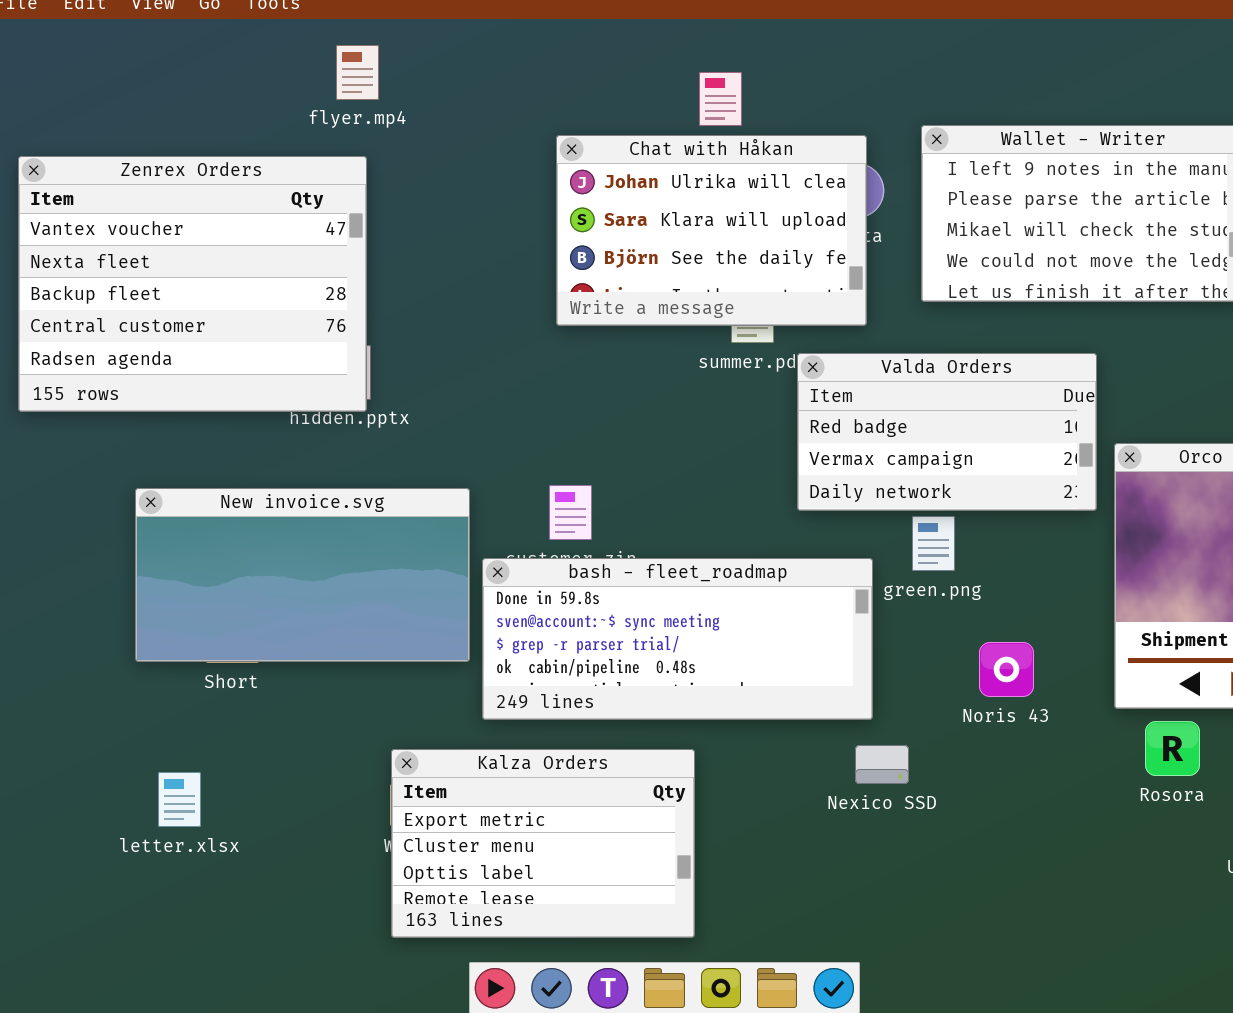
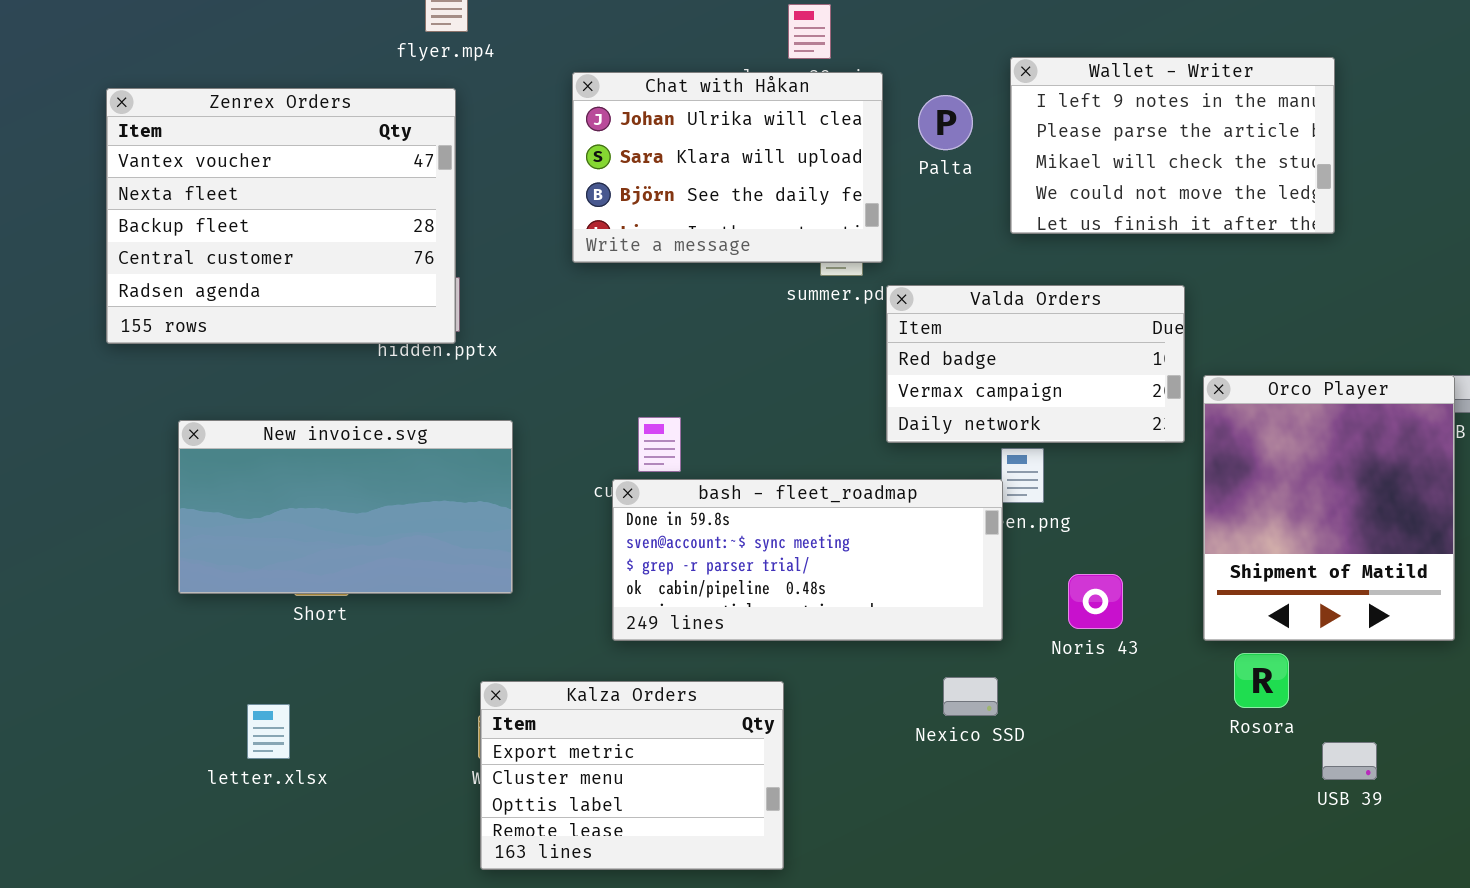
Chat with Håkan: [556,135,867,326] -> [572,72,883,263], moved
New invoice.svg: [135,488,470,662] -> [178,420,513,594], moved
bash - fleet_roadmap: [482,558,873,720] -> [612,479,1003,641], moved

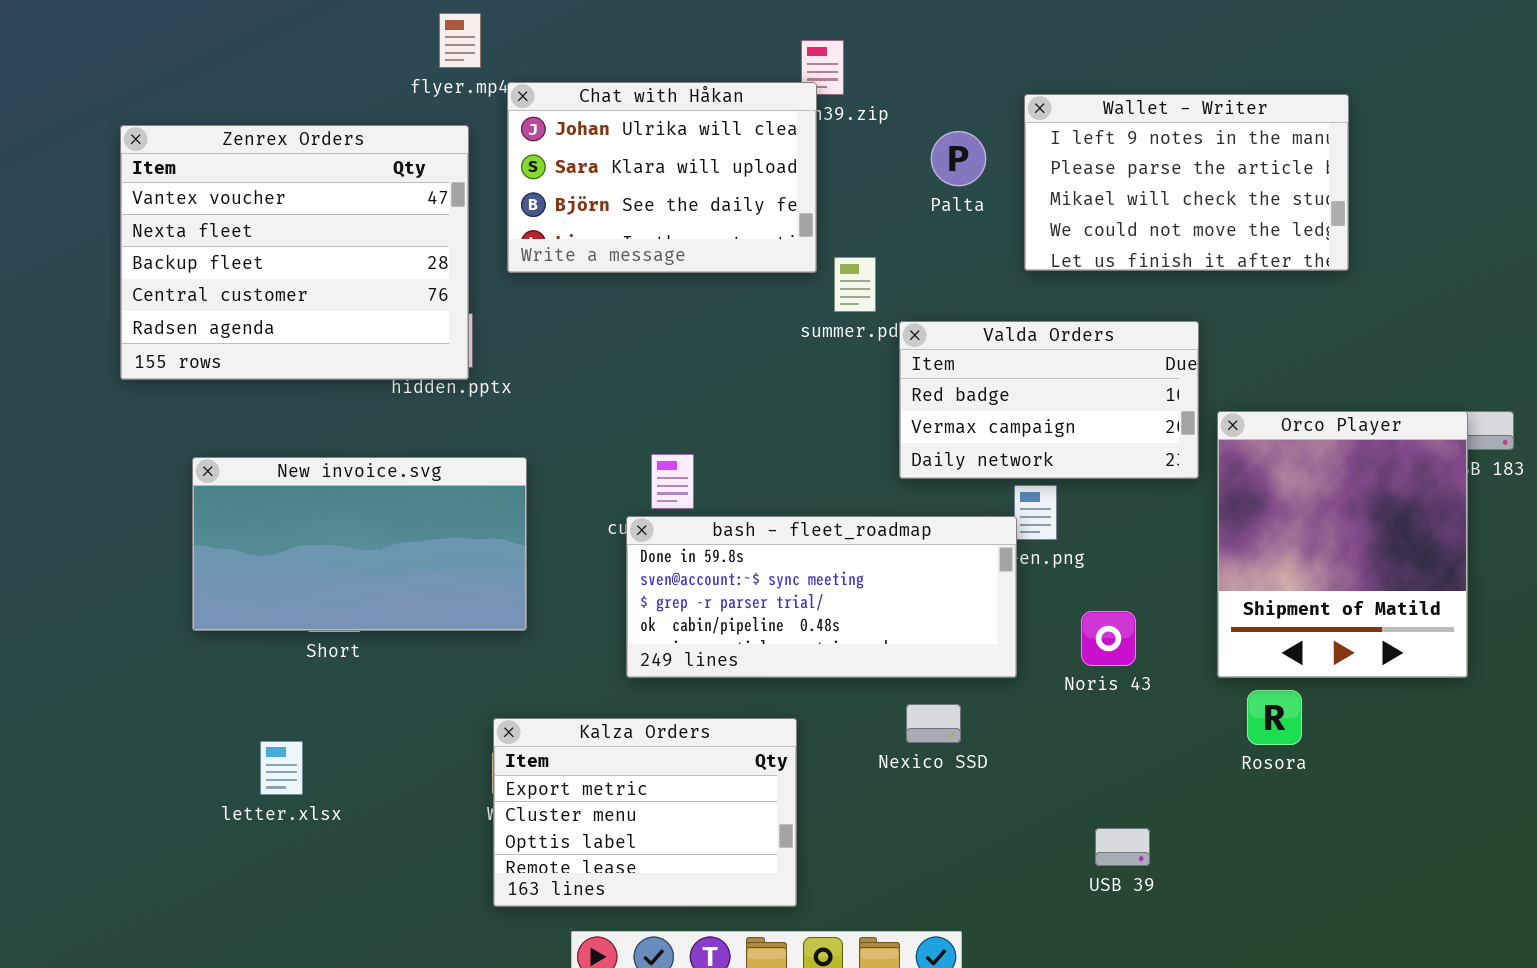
Chat with Håkan: [572,72,883,263] -> [507,82,817,273], moved
Nexico SSD: [943,677,998,716] -> [906,704,961,743], moved
USB 39: [1322,742,1377,780] -> [1095,828,1150,866], moved

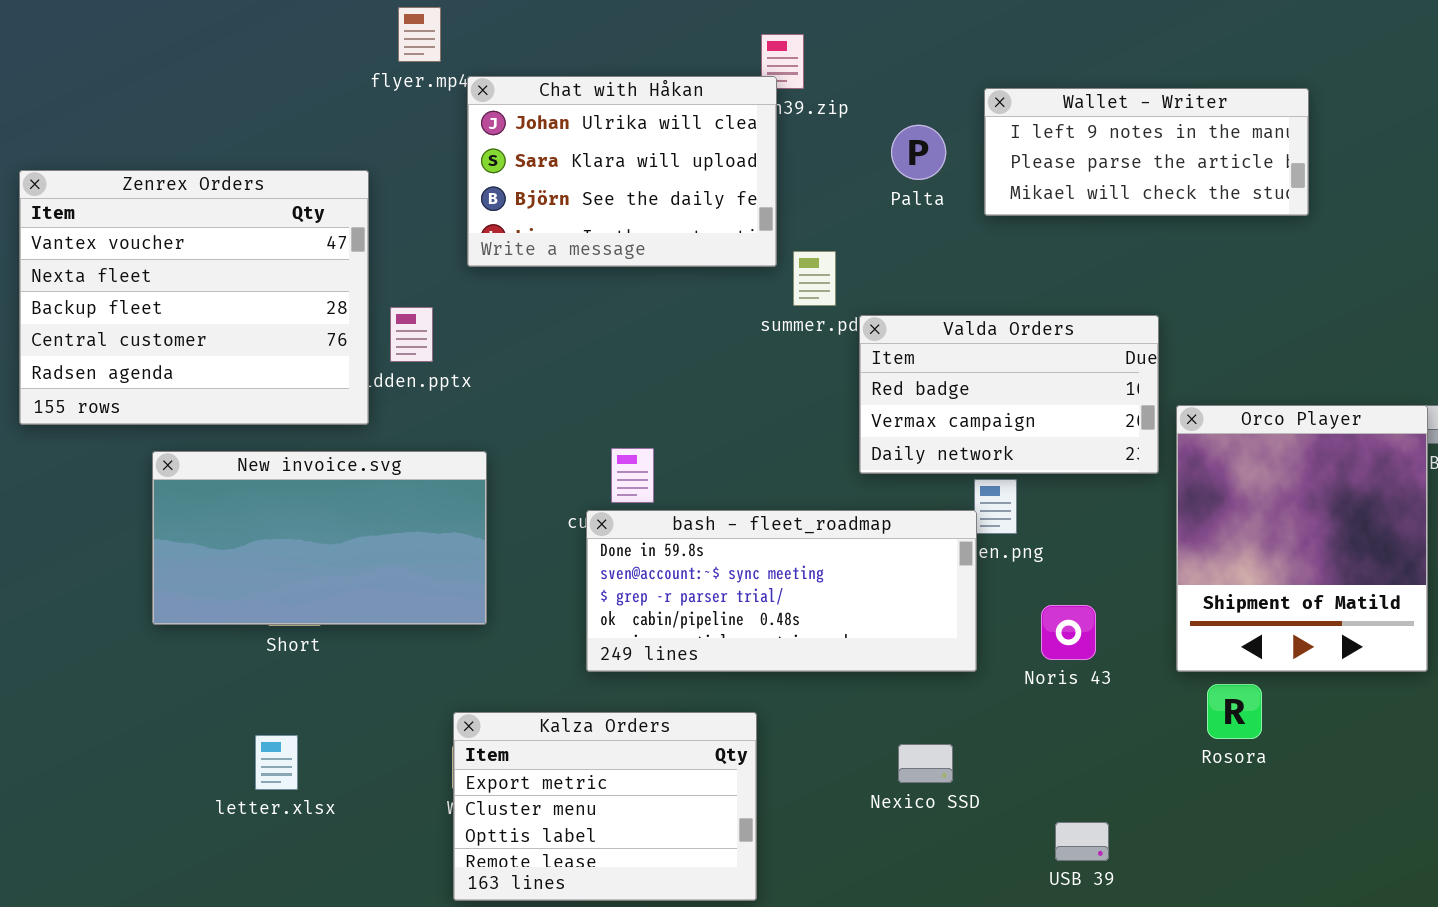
Wallet - Writer: [1024,94,1349,271] -> [984,88,1309,216], resized
Zenrex Orders: [120,125,469,380] -> [19,170,369,425], moved
Nexico SSD: [906,704,961,743] -> [898,744,953,783], moved
letter.xlsx: [260,741,303,795] -> [255,735,298,790], moved

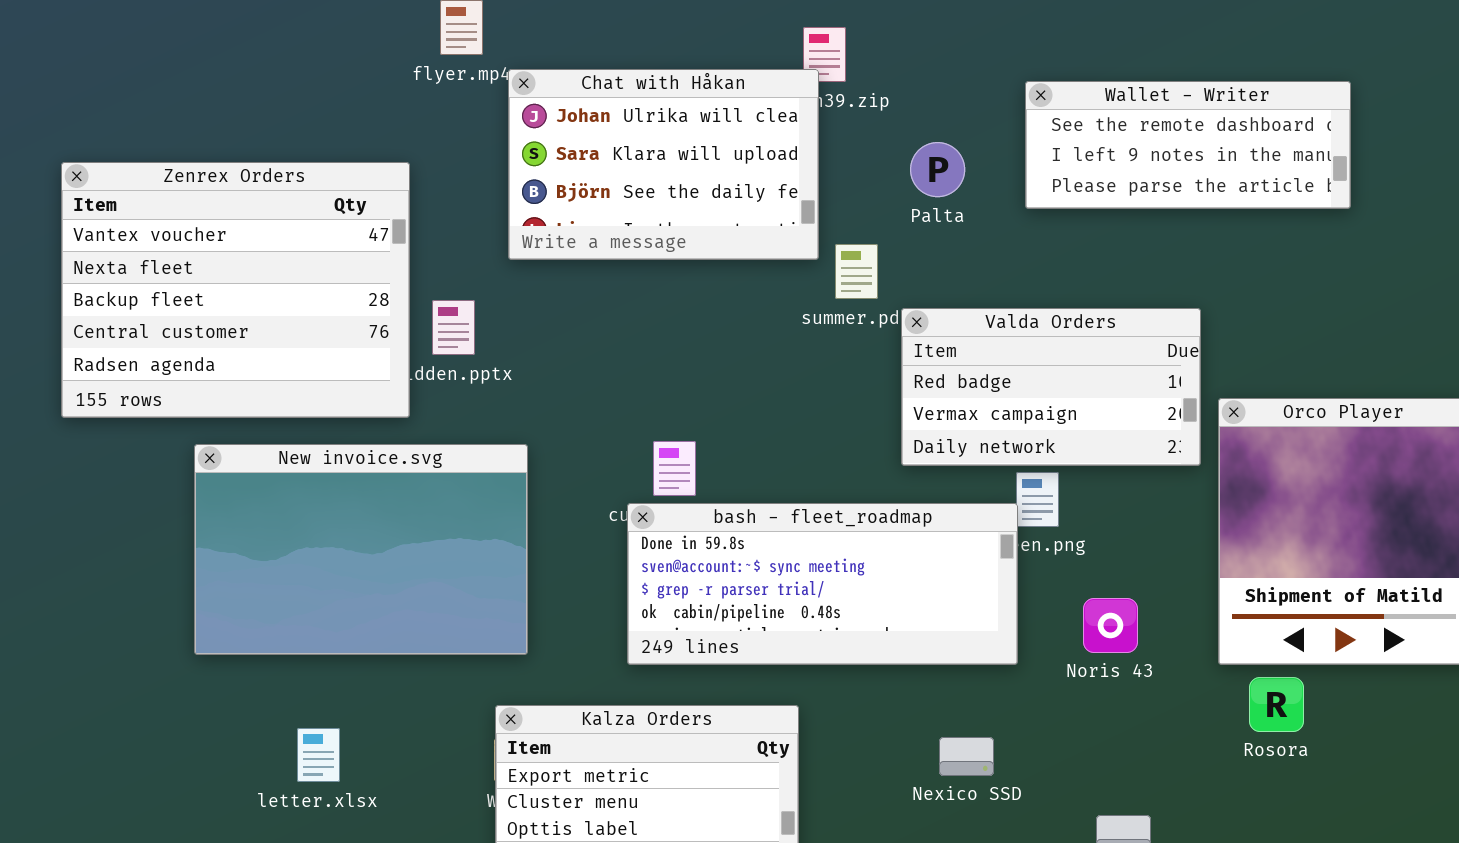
Wallet - Writer: [984,88,1309,216] -> [1025,81,1351,209], scrolled up 1 row
Palta: [891,125,946,180] -> [910,142,965,197], moved
New invoice.svg: [152,451,487,625] -> [194,444,528,655], resized

